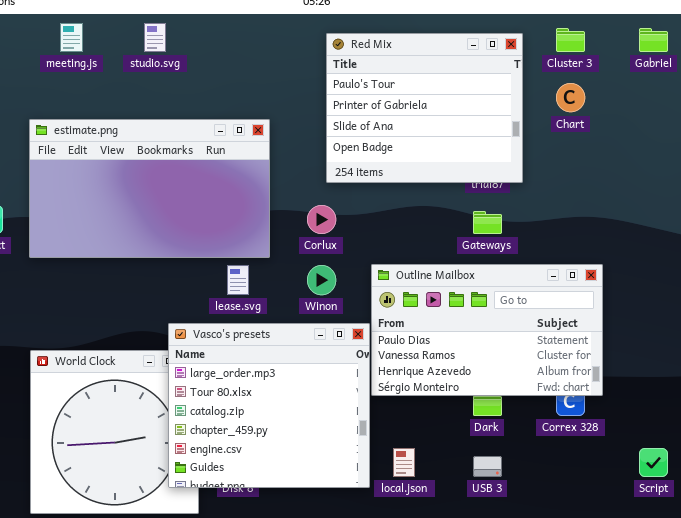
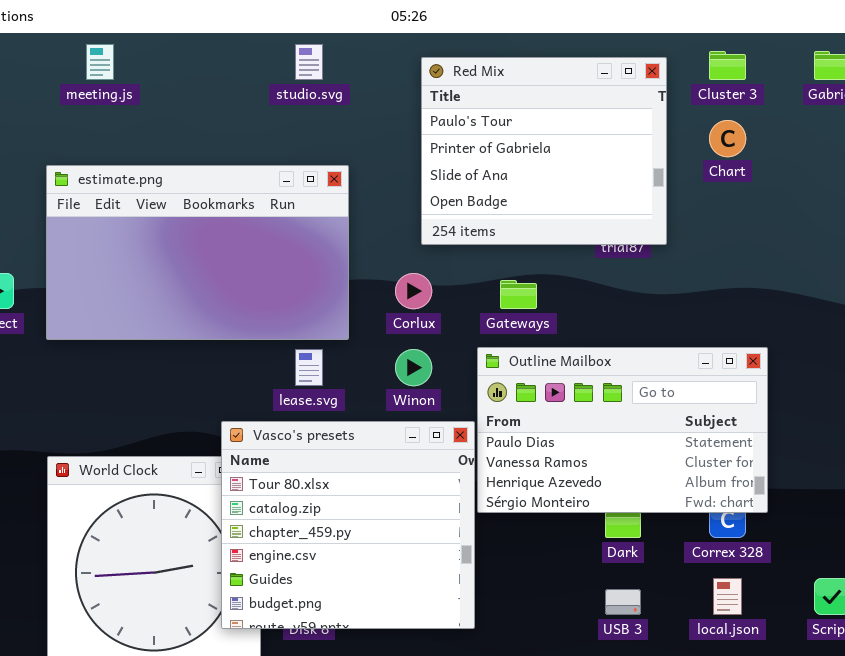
studio.svg: [144,23,166,52] -> [295,44,323,80], moved
Gateways: [473,211,502,234] -> [500,280,537,309], moved
Vasco's presets: [168,323,370,488] -> [221,421,475,629], scrolled down 1 row
local.json: [393,448,415,477] -> [713,578,742,615], moved

